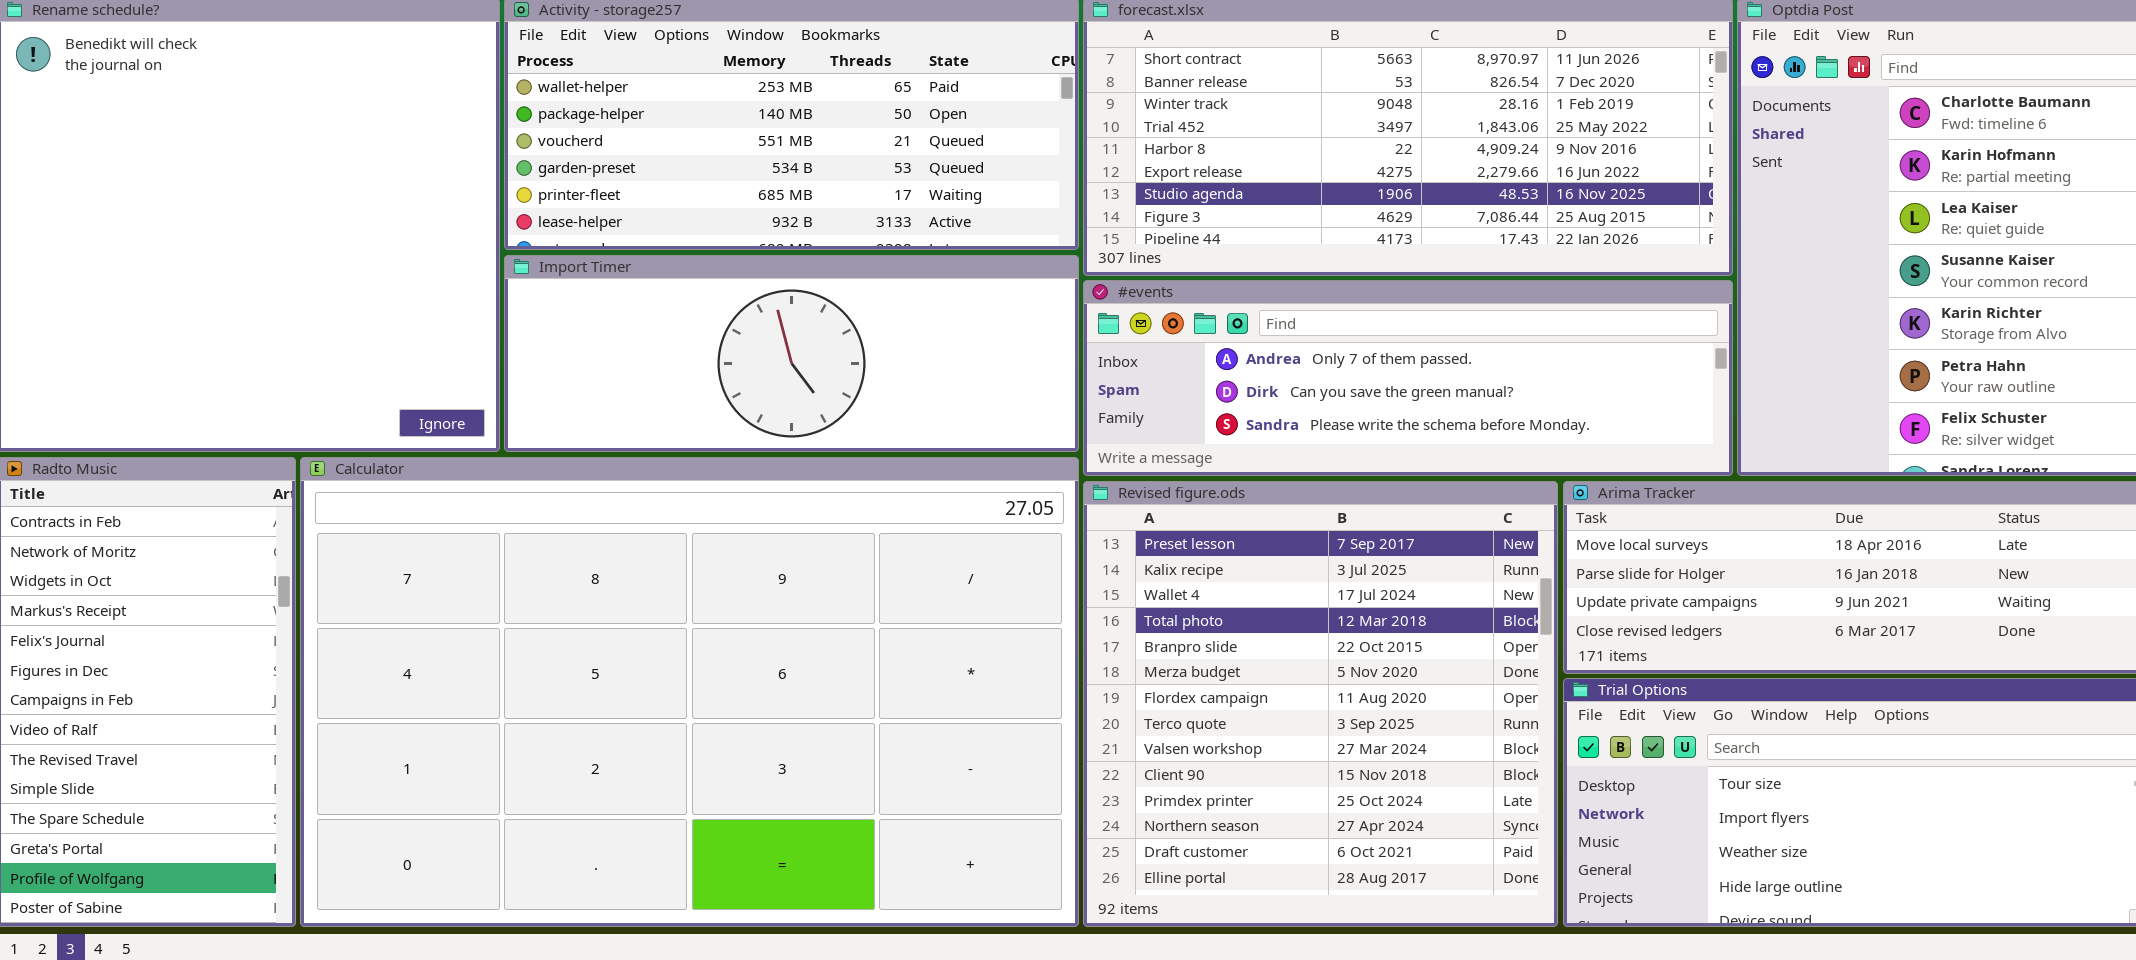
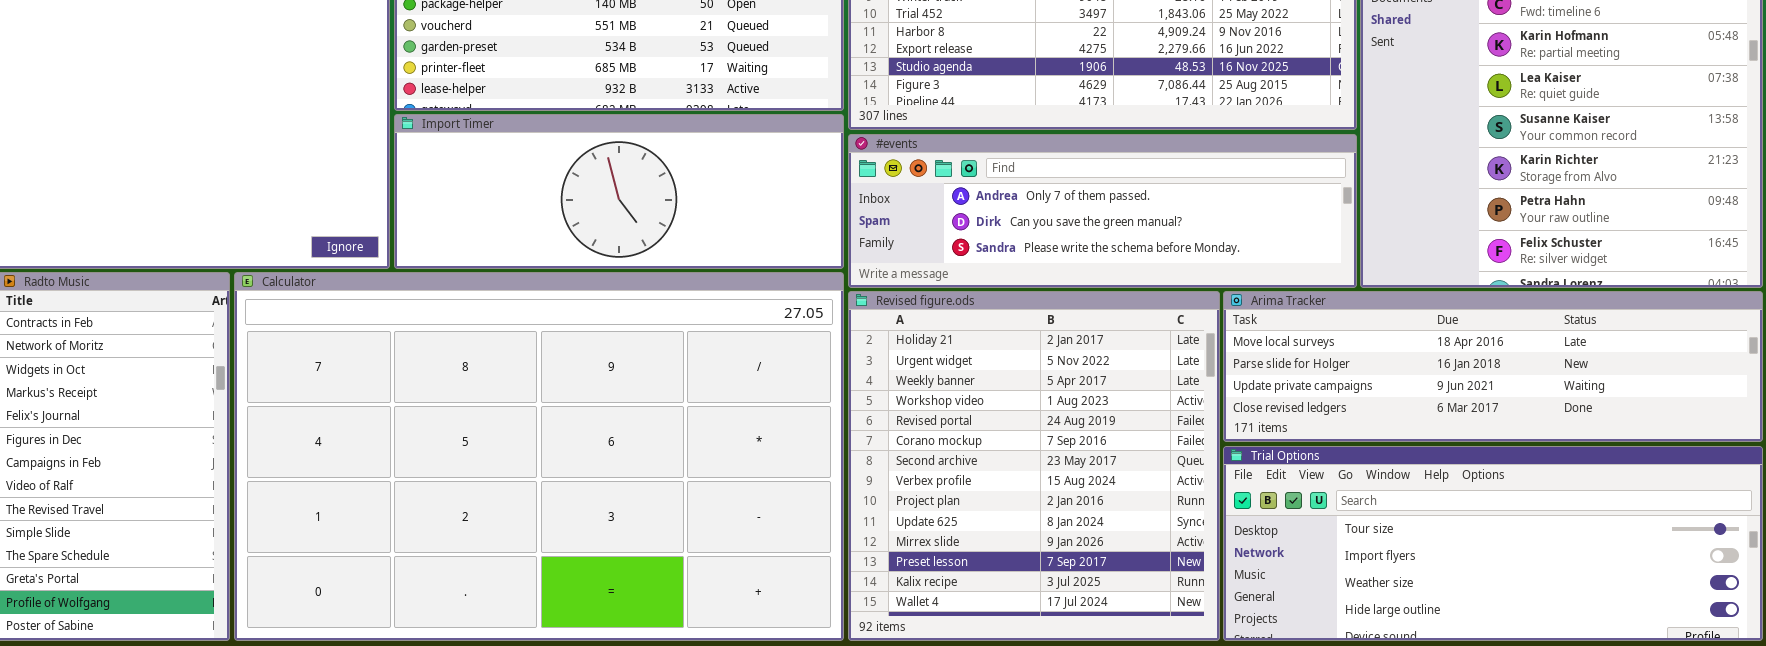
Revised figure.ods: [1083,481,1558,927] -> [848,291,1220,641], scrolled up 11 rows

